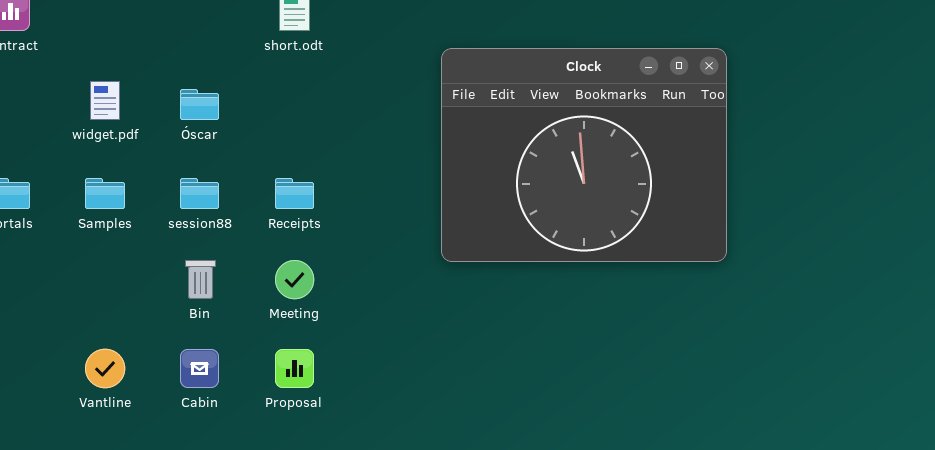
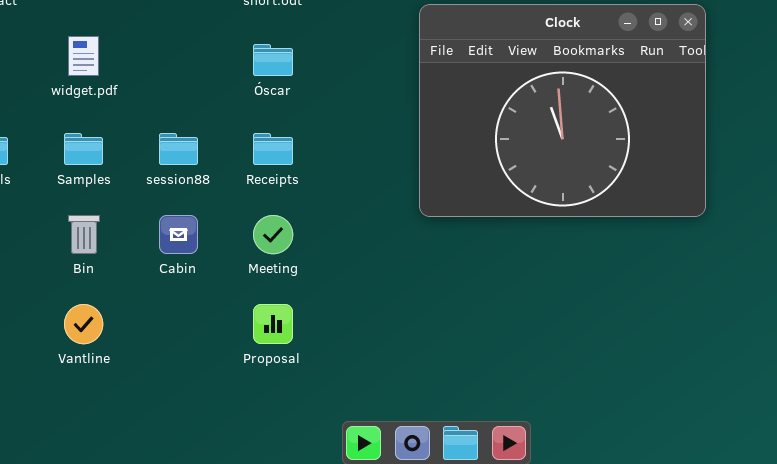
Óscar: [180,89,219,120] -> [253,44,293,76], moved
Bin: [185,260,216,299] -> [68,215,100,254], moved
Cabin: [180,349,219,388] -> [159,215,198,254], moved

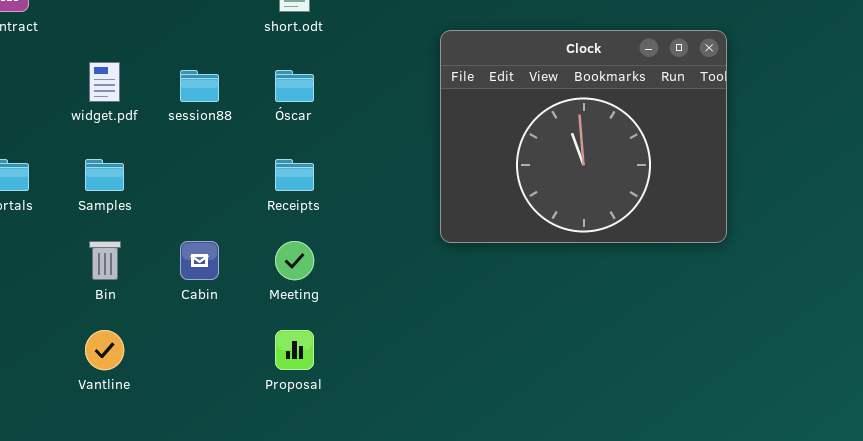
session88: [159,133,198,165] -> [180,70,219,102], moved

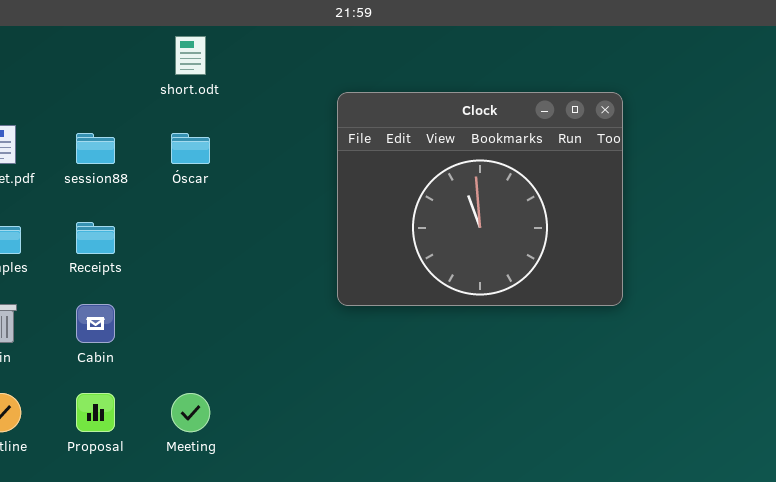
Receipts: [275,159,314,191] -> [76,222,115,254], moved
Meeting: [275,241,314,280] -> [171,393,210,432], moved
Proposal: [275,330,314,370] -> [76,393,115,432], moved

